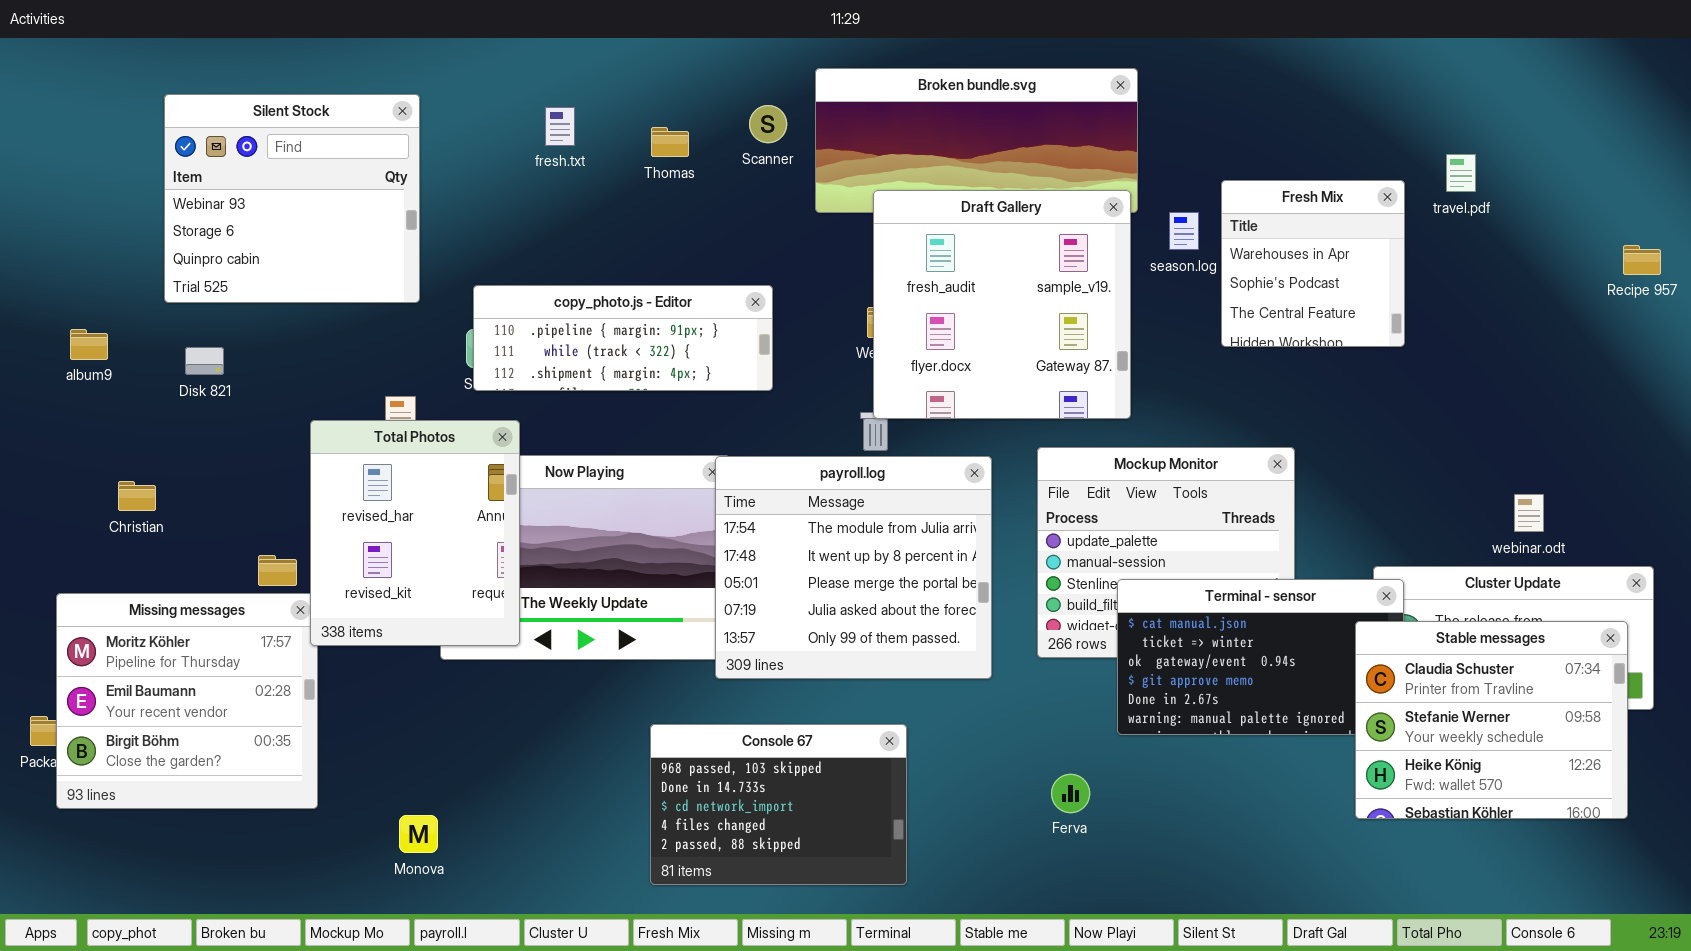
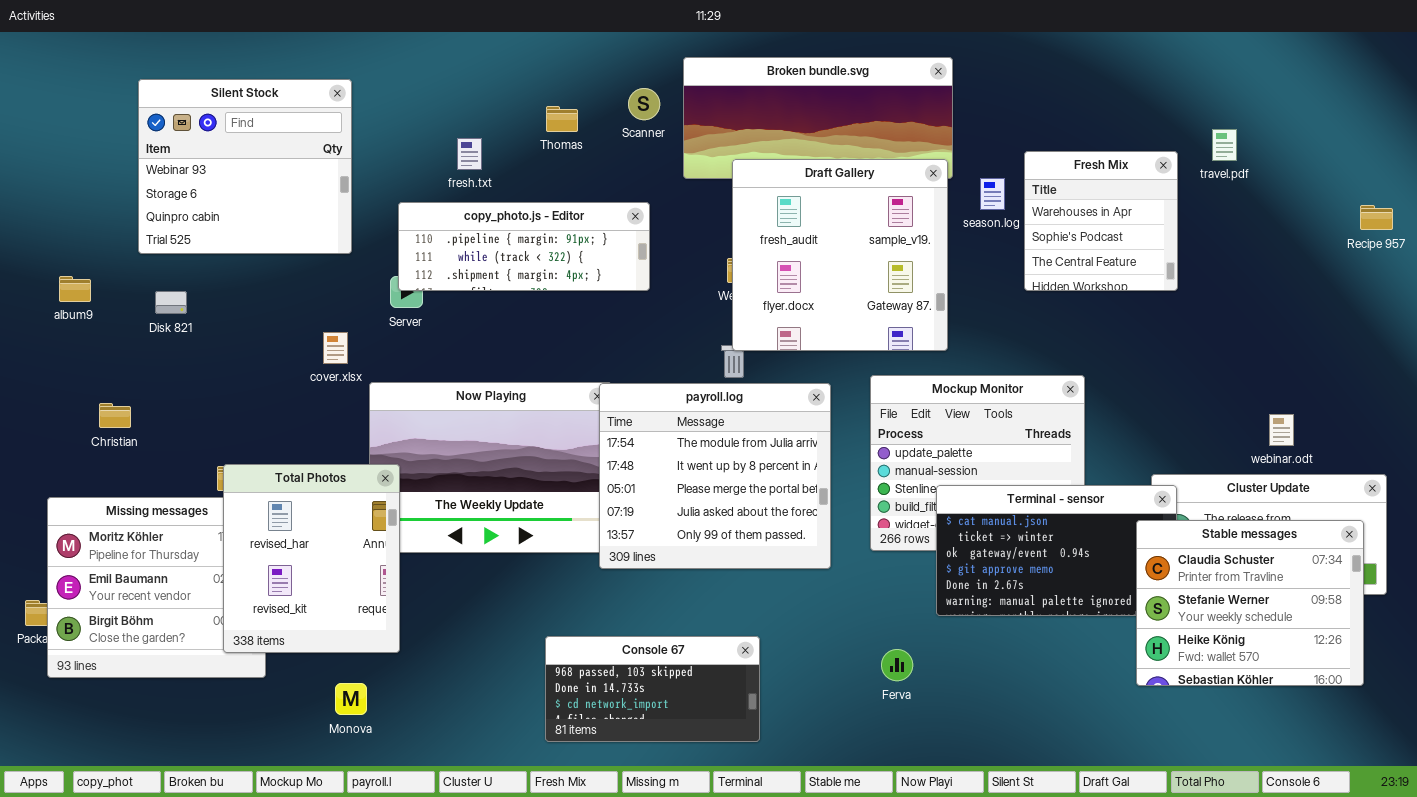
fresh.txt: [545,107,575,146] -> [457,138,482,170], moved
copy_photo.js - Editor: [473,285,773,391] -> [398,202,650,291], moved
Total Photos: [310,420,520,646] -> [223,464,400,653], moved
Console 67: [650,724,907,885] -> [545,636,760,742], resized

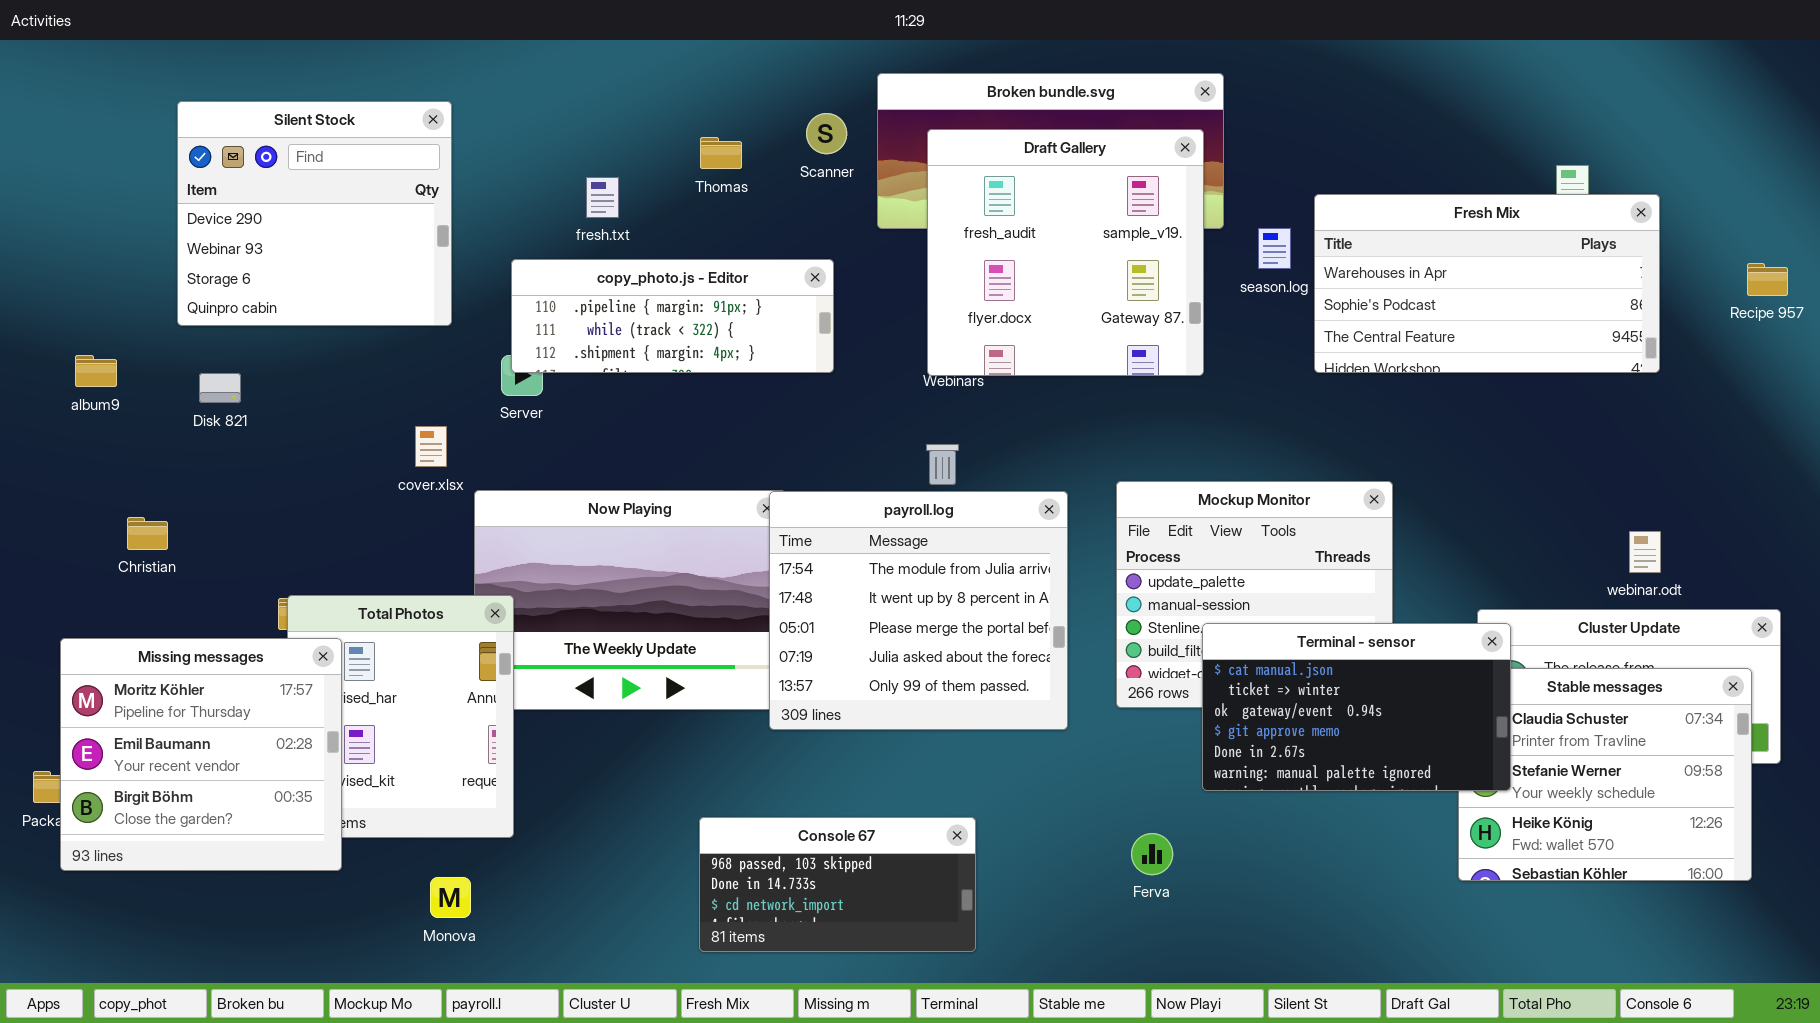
Silent Stock: [138,79,352,254] -> [177,101,452,326], scrolled up 1 row
Fresh Mix: [1024,151,1178,291] -> [1314,194,1660,373], resized
Draft Gallery: [732,159,948,351] -> [927,129,1204,376], moved
Terminal - sensor: [936,485,1177,616] -> [1202,623,1511,791], raised
Missing messages: [47,497,266,678] -> [60,638,342,871], raised

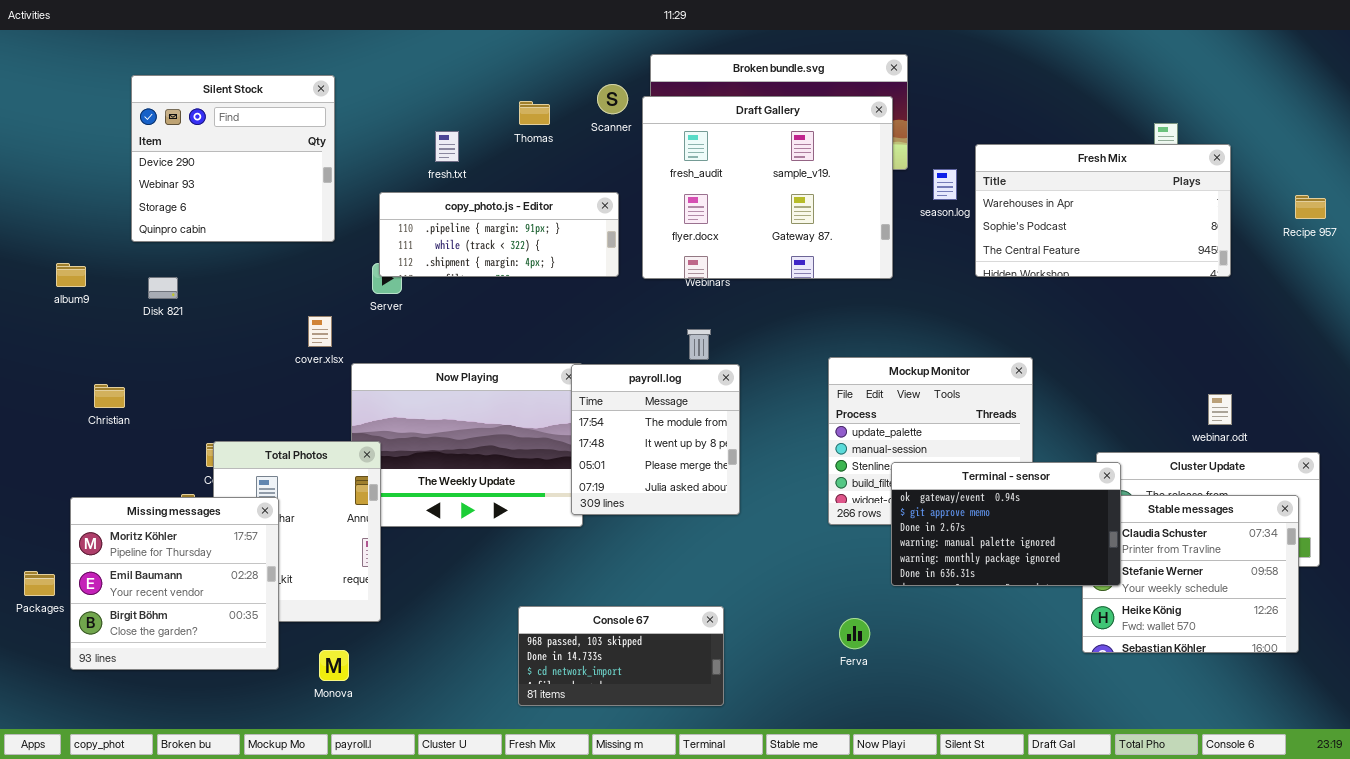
Draft Gallery: [927,129,1204,376] -> [642,96,893,279], resized
payroll.log: [769,491,1068,730] -> [571,364,740,515], resized
Terminal - sensor: [1202,623,1511,791] -> [891,462,1121,586], scrolled down 2 rows
Missing messages: [60,638,342,871] -> [70,497,279,670], moved

